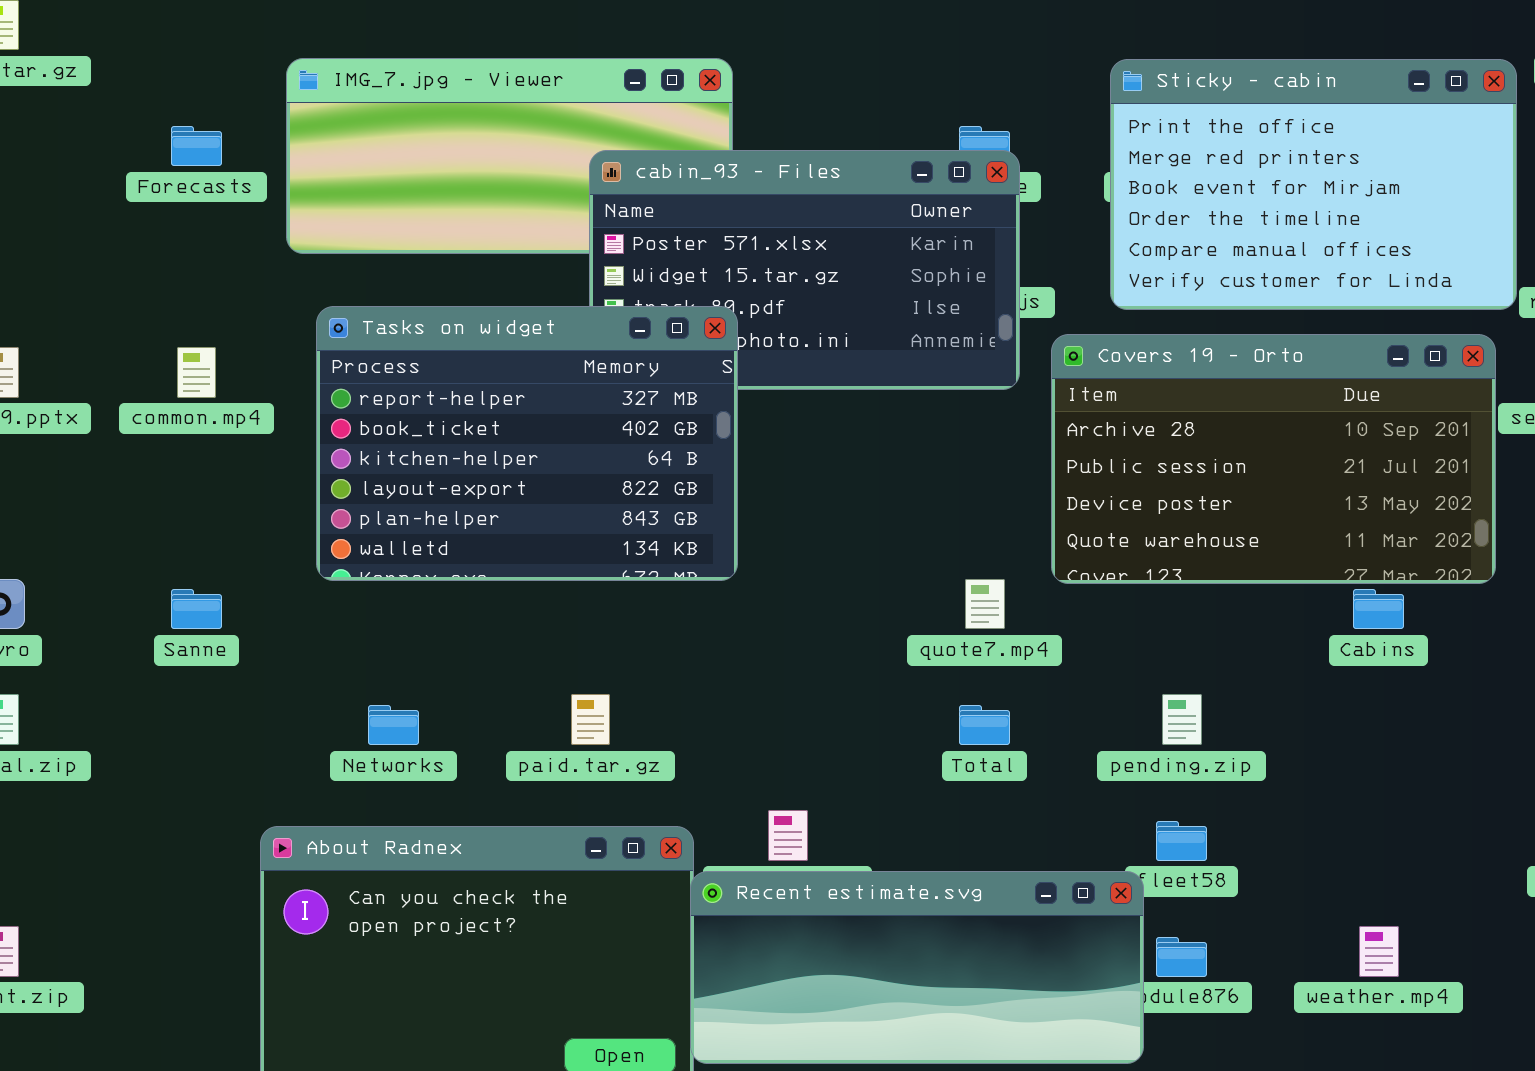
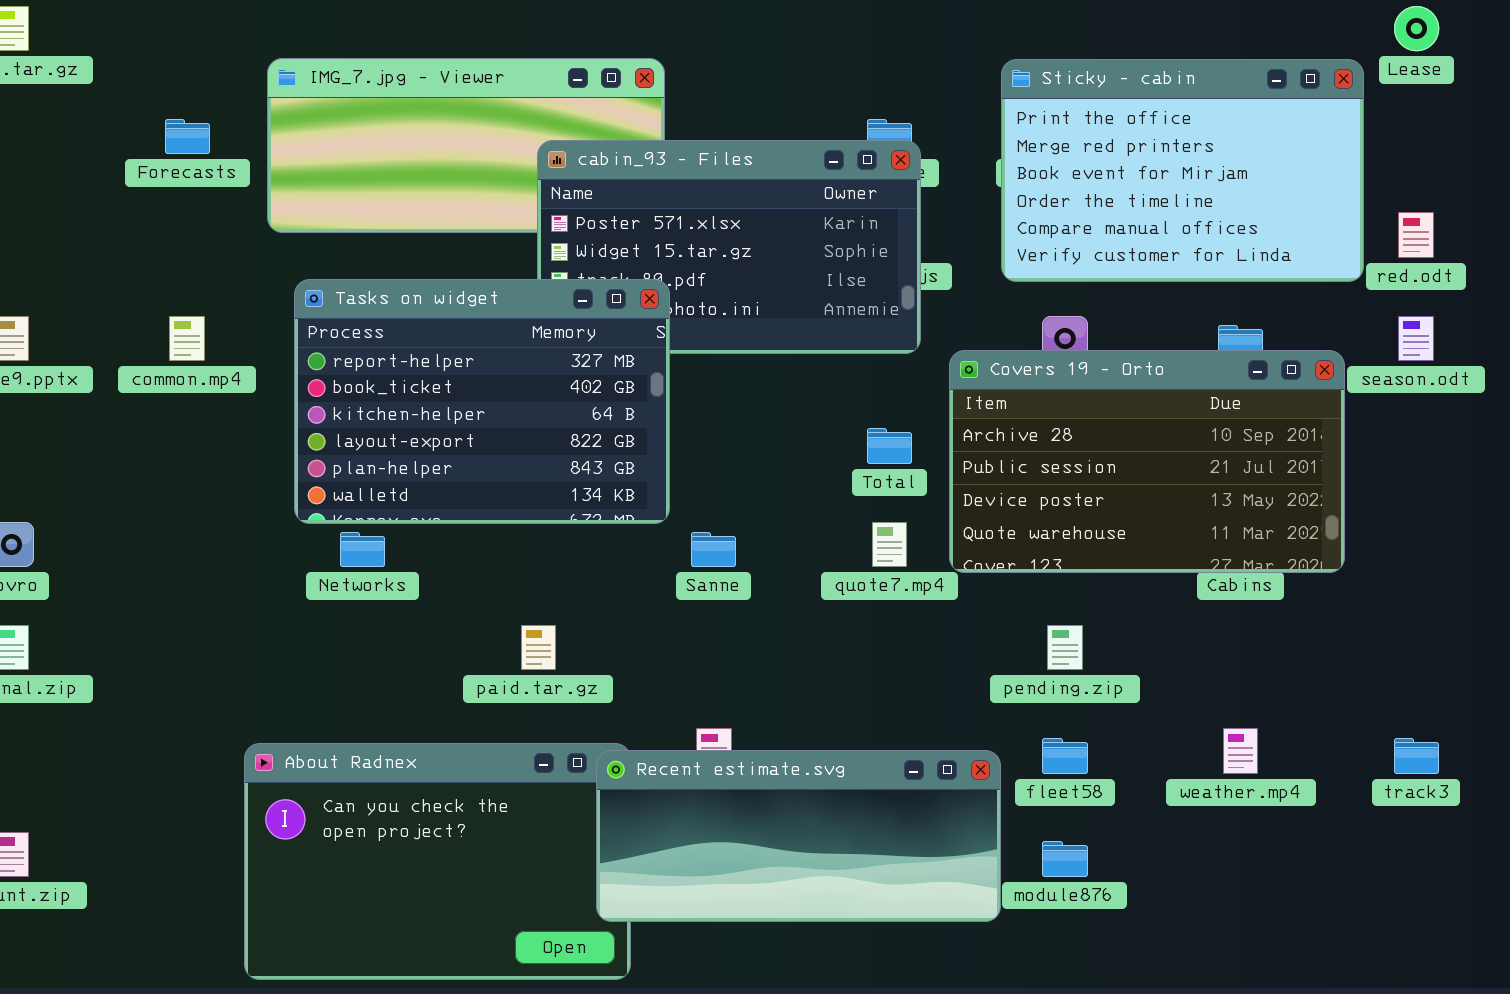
Covers 19 - Orto: [1051,334,1496,584] -> [949,350,1345,573], moved
Sanne: [171,589,222,629] -> [691,532,736,567], moved
Networks: [368,705,419,745] -> [340,532,385,567], moved
Total: [959,705,1010,745] -> [867,428,912,464], moved
Recent estimate.svg: [690,871,1144,1064] -> [596,750,1001,922], moved
weather.mp4: [1359,926,1399,977] -> [1223,728,1258,774], moved

